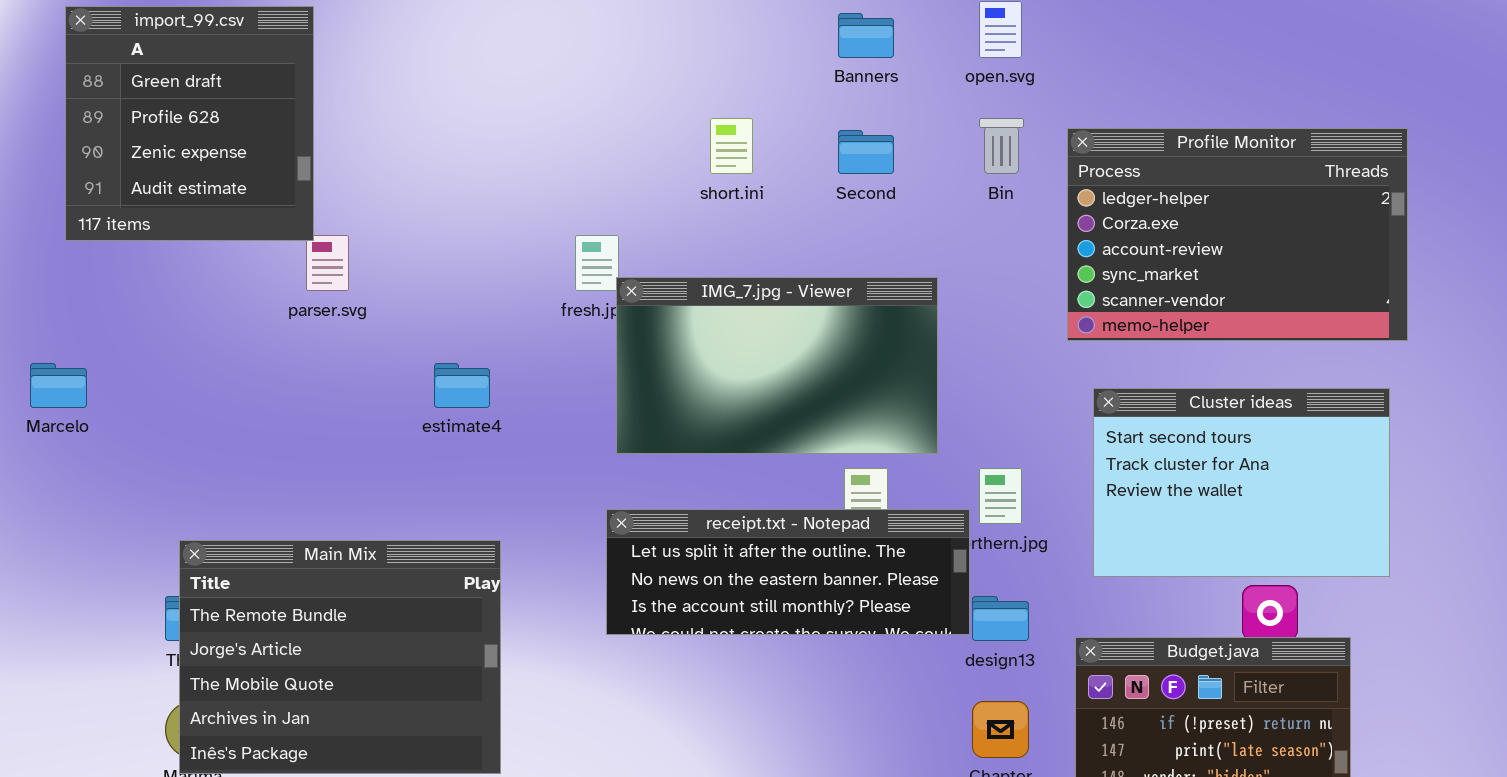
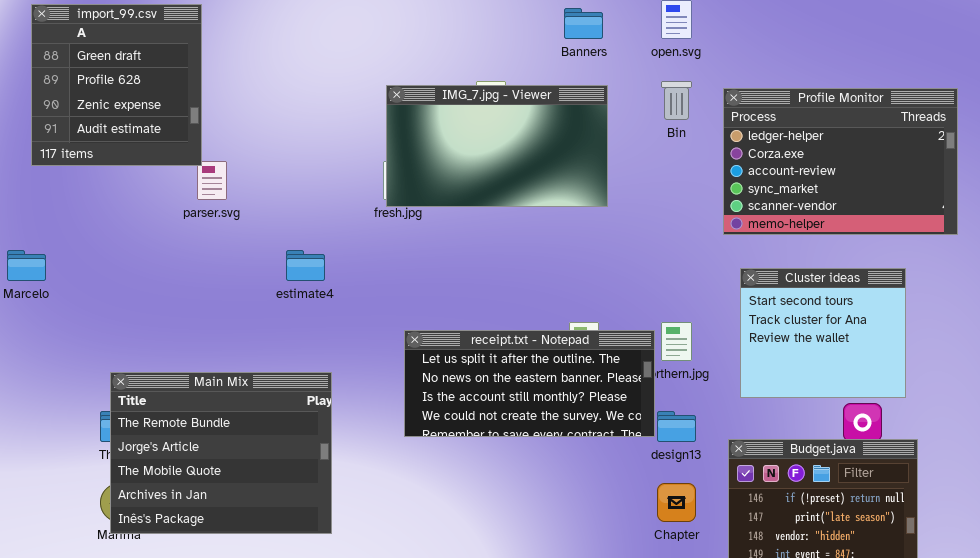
IMG_7.jpg - Viewer: [616,277,938,454] -> [386,85,608,207], moved
Cluster ideas: [1093,388,1390,577] -> [740,268,906,398], resized
receipt.txt - Notepad: [606,509,970,635] -> [404,330,655,437], resized

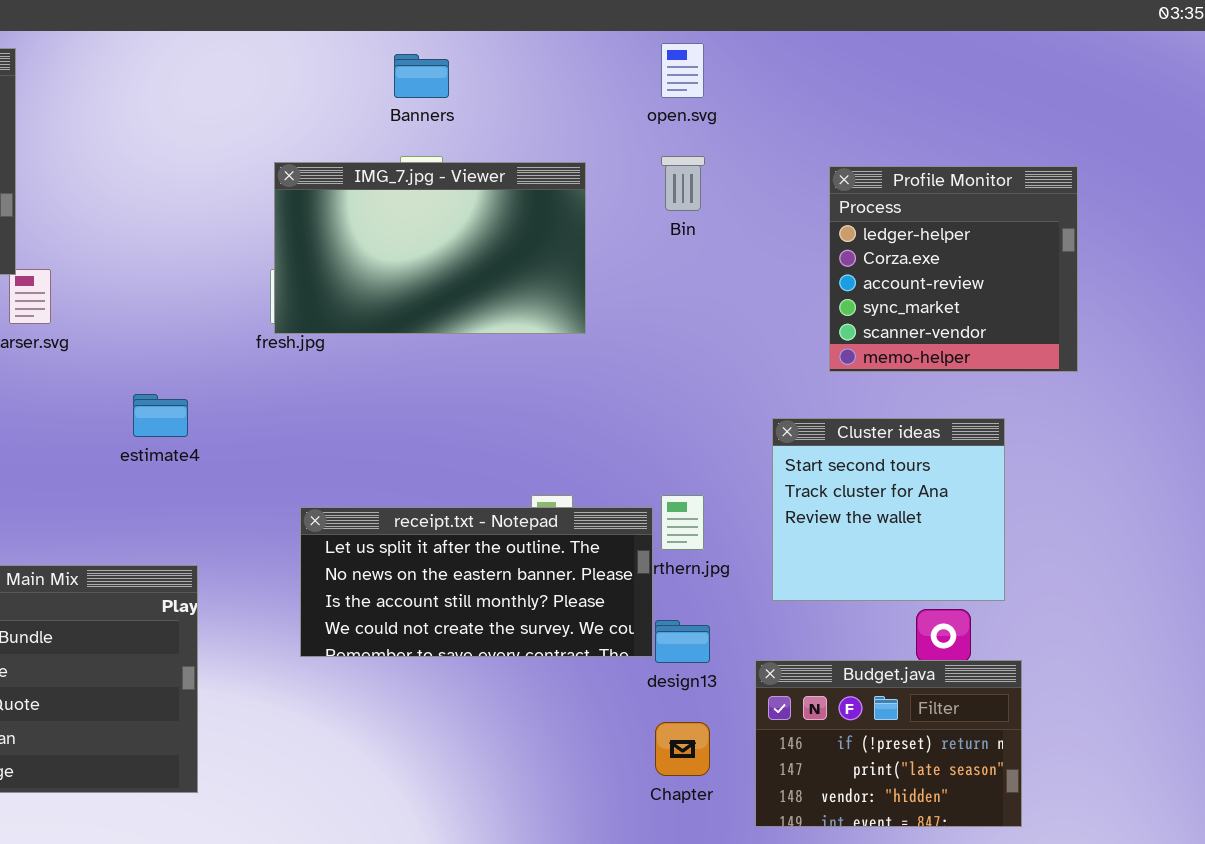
Banners: [564,8,603,39] -> [394,54,449,98], moved
Profile Monitor: [723,88,958,235] -> [829,166,1078,372], resized

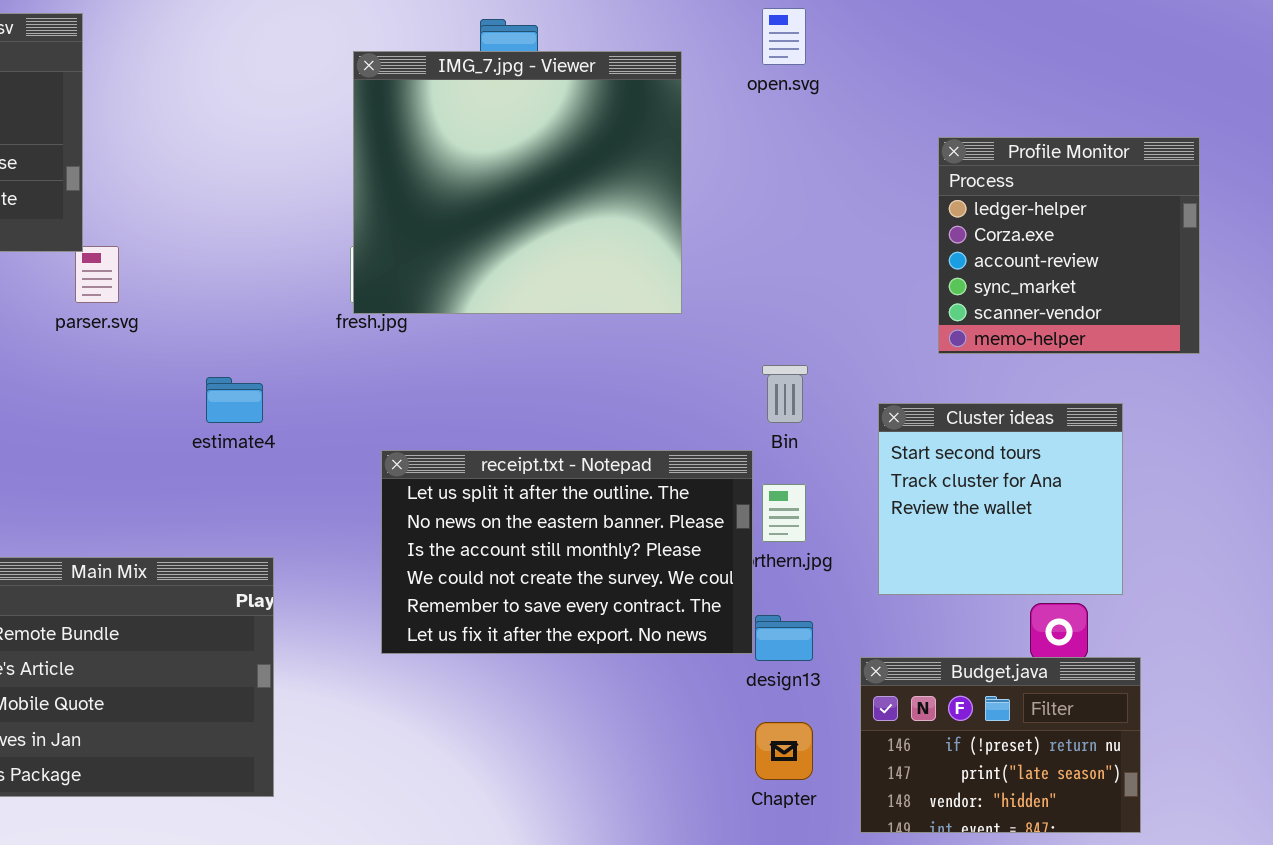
Bin: [661,156,705,211] -> [762,365,808,423], moved
IMG_7.jpg - Viewer: [274,162,586,334] -> [353,51,682,314], resized
receipt.txt - Notepad: [300,507,653,657] -> [381,450,753,654], resized

